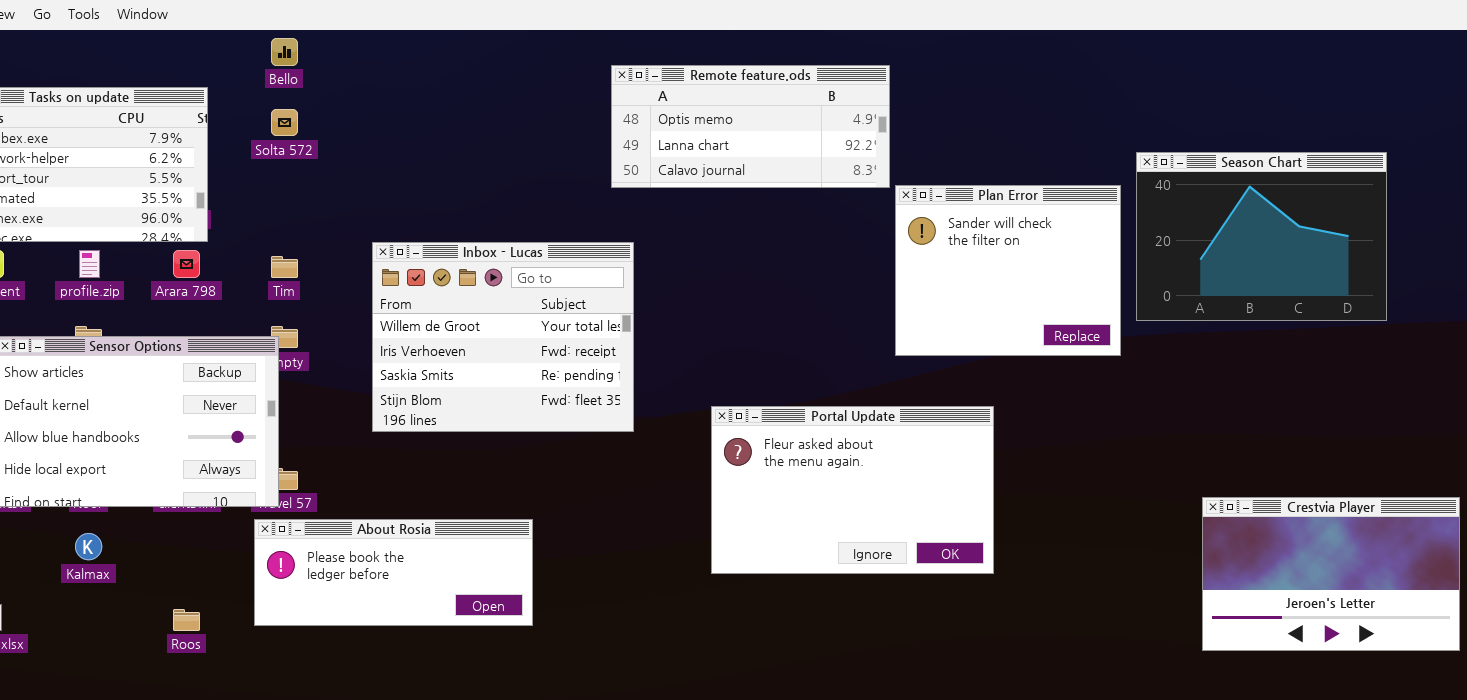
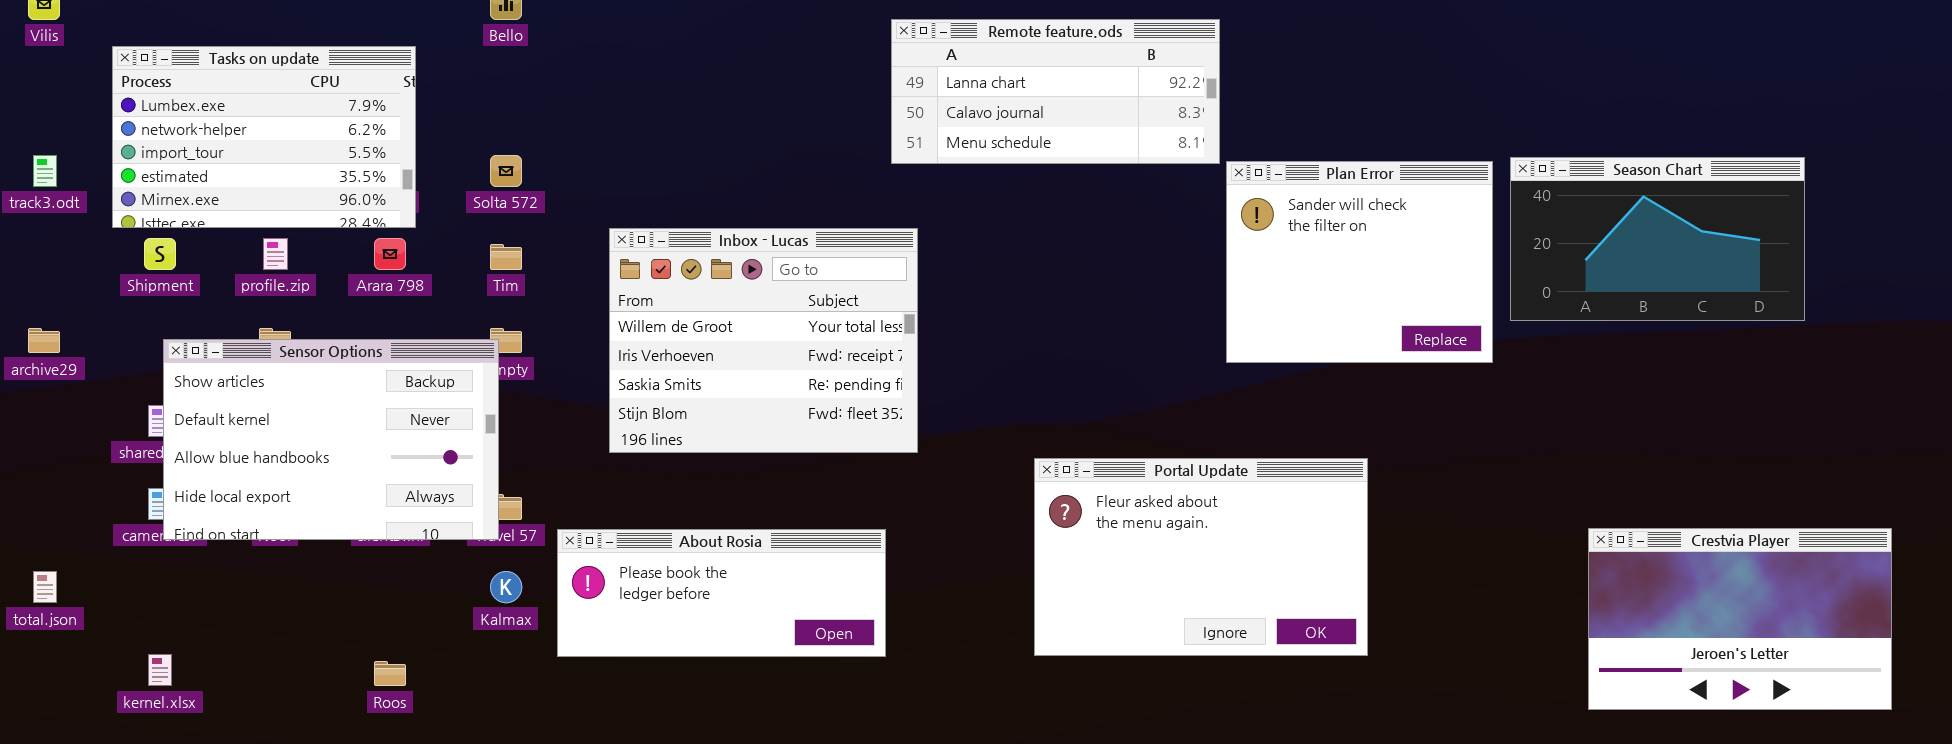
Remote feature.ods: [611,65,890,188] -> [891,19,1220,164], scrolled down 1 row
Solta 572: [271,109,298,136] -> [490,155,522,187], moved
Season Chart: [1136,152,1387,321] -> [1510,157,1805,321], resized
Portal Update: [711,406,994,574] -> [1034,458,1368,656], moved
About Rosia: [254,519,533,626] -> [557,529,886,657], moved
Kalmax: [75,533,102,560] -> [490,571,522,603], moved

